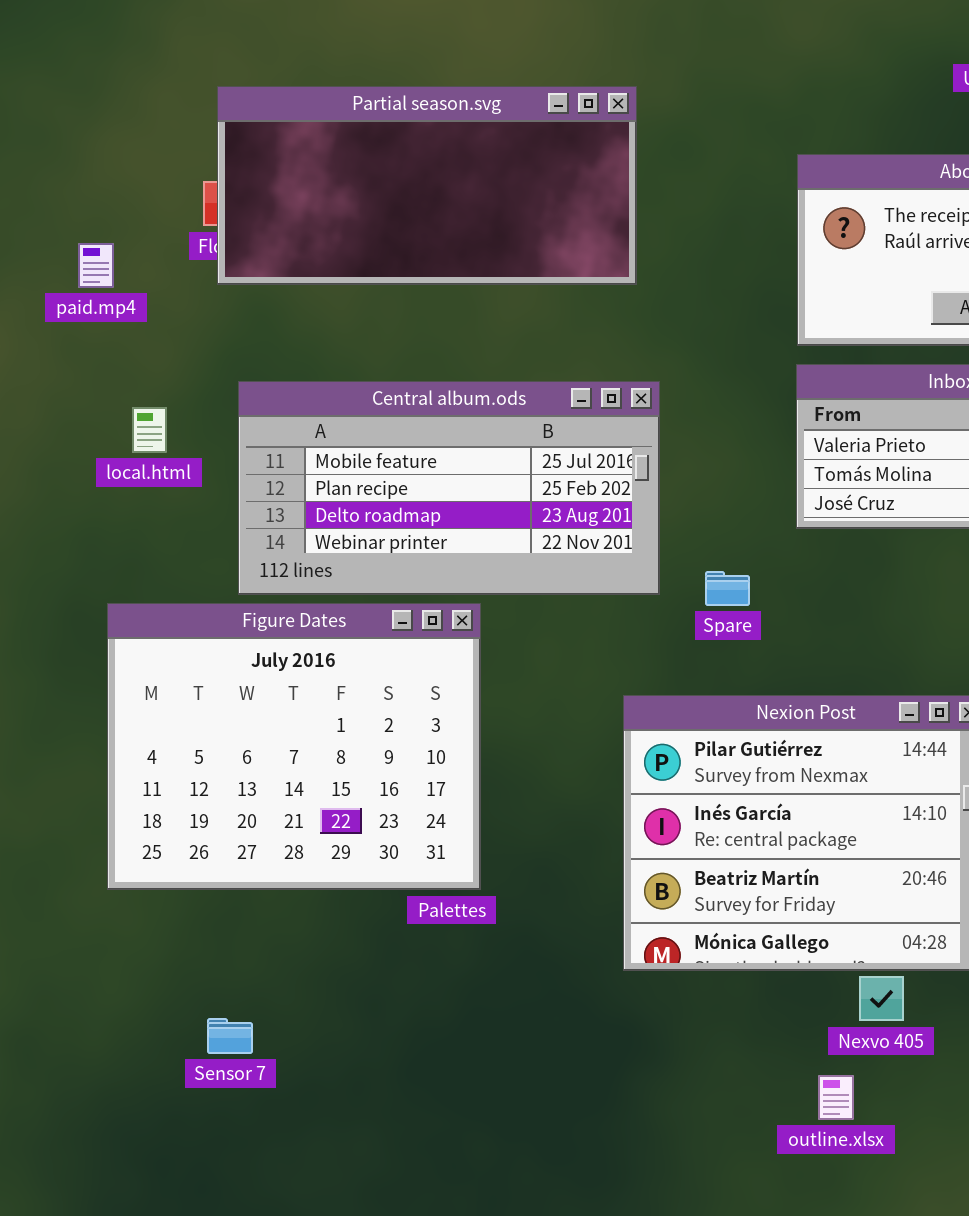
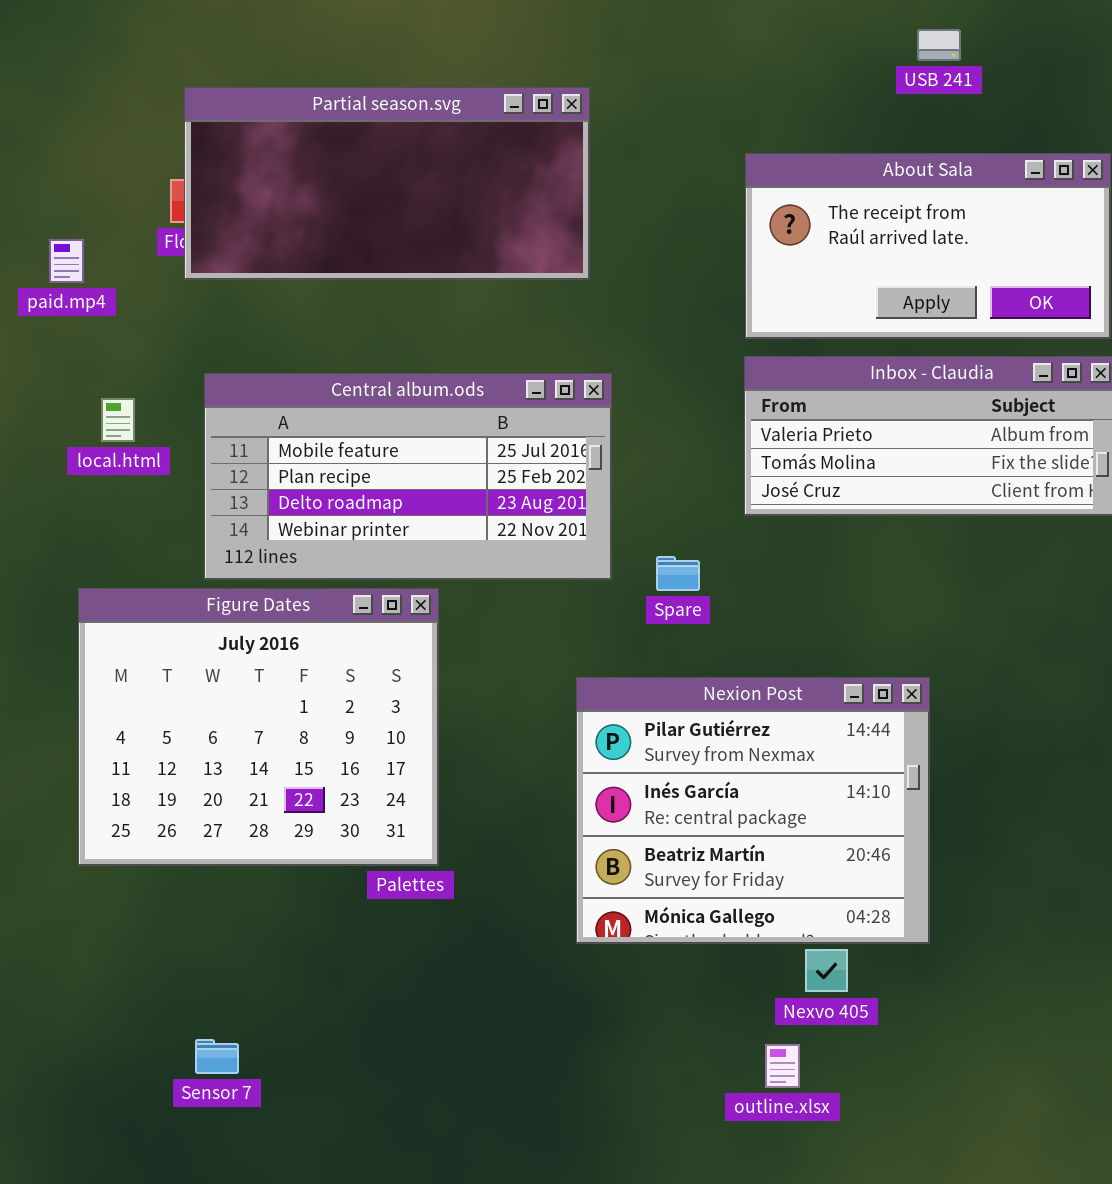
Sensor 7: [207,1018,253,1054] -> [195,1039,239,1074], moved

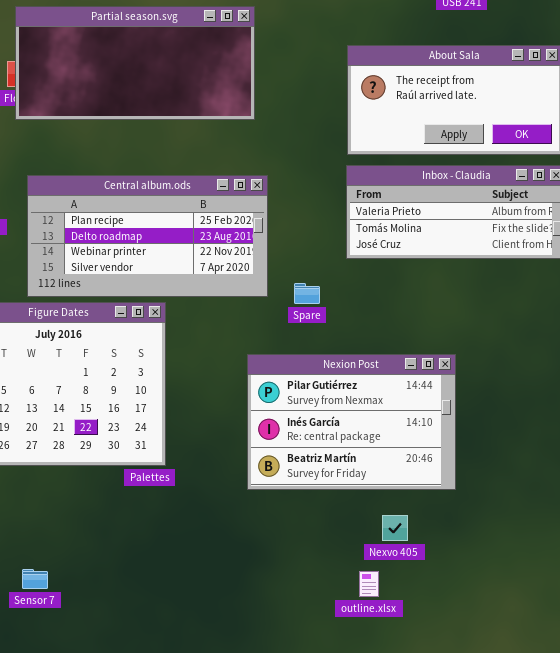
Central album.ods: [204,373,612,580] -> [27,175,268,297], scrolled down 1 row
Nexion Post: [576,677,930,944] -> [247,354,456,490], resized

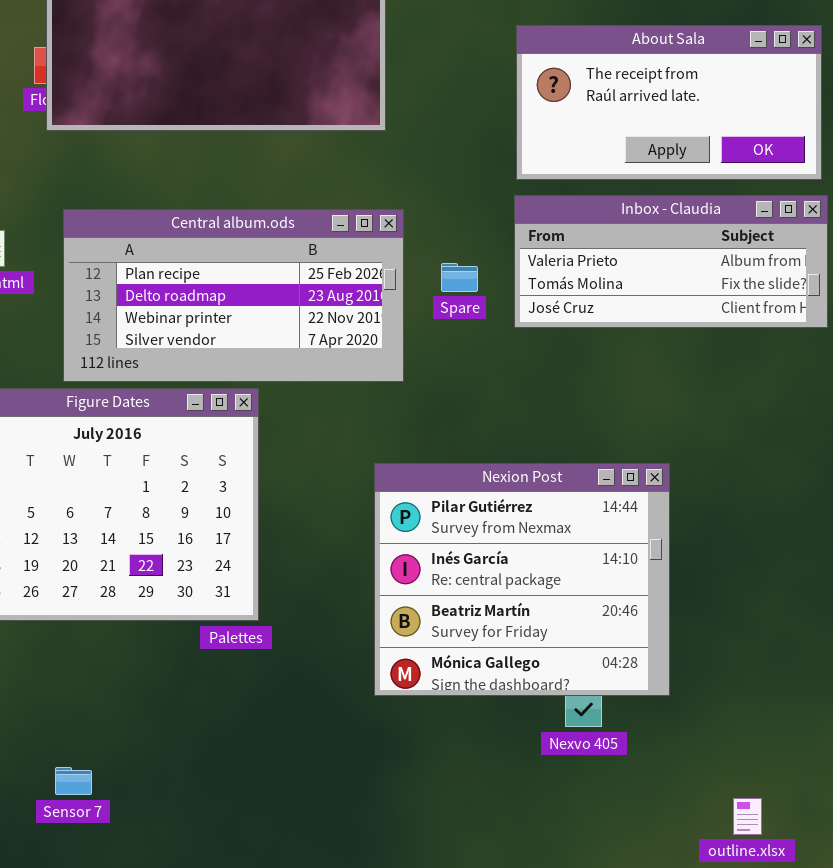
Spare: [294,283,320,304] -> [441,263,478,292], moved
Nexion Post: [247,354,456,490] -> [374,463,670,696], resized
outline.xlsx: [359,571,379,597] -> [733,798,762,835], moved

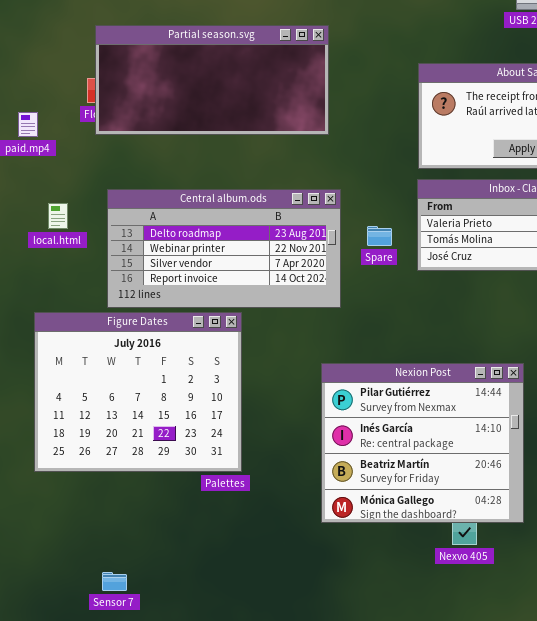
Central album.ods: [63,209,404,382] -> [107,189,341,308], scrolled down 1 row

